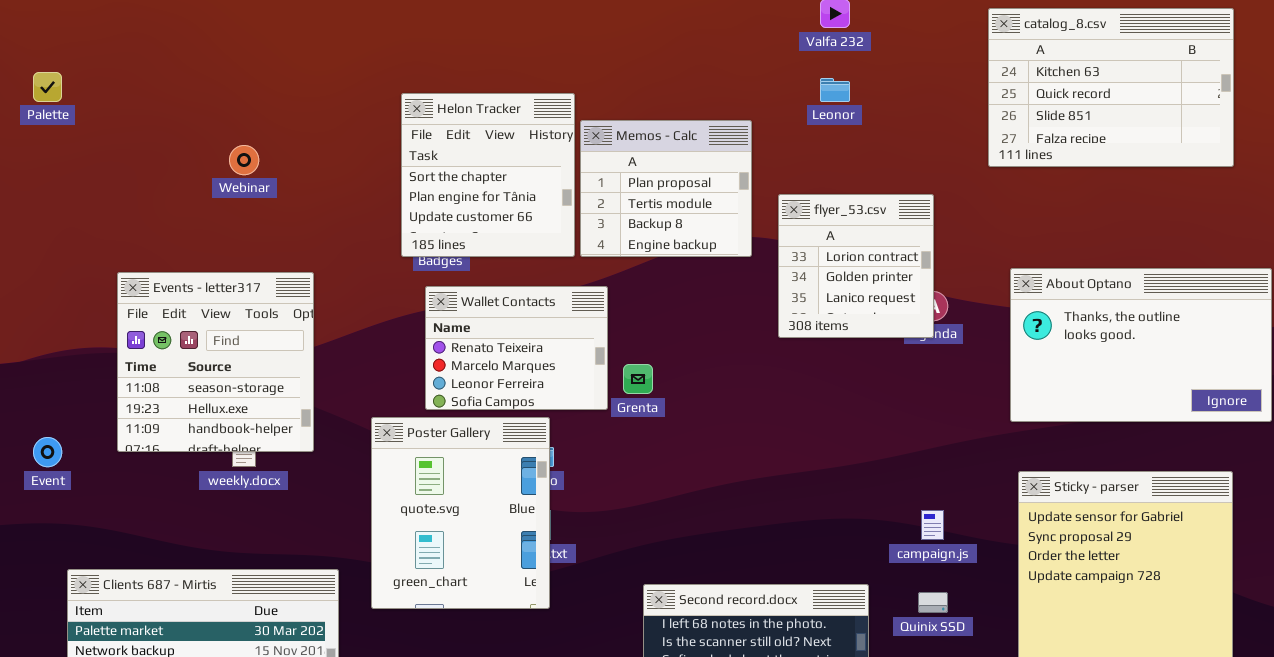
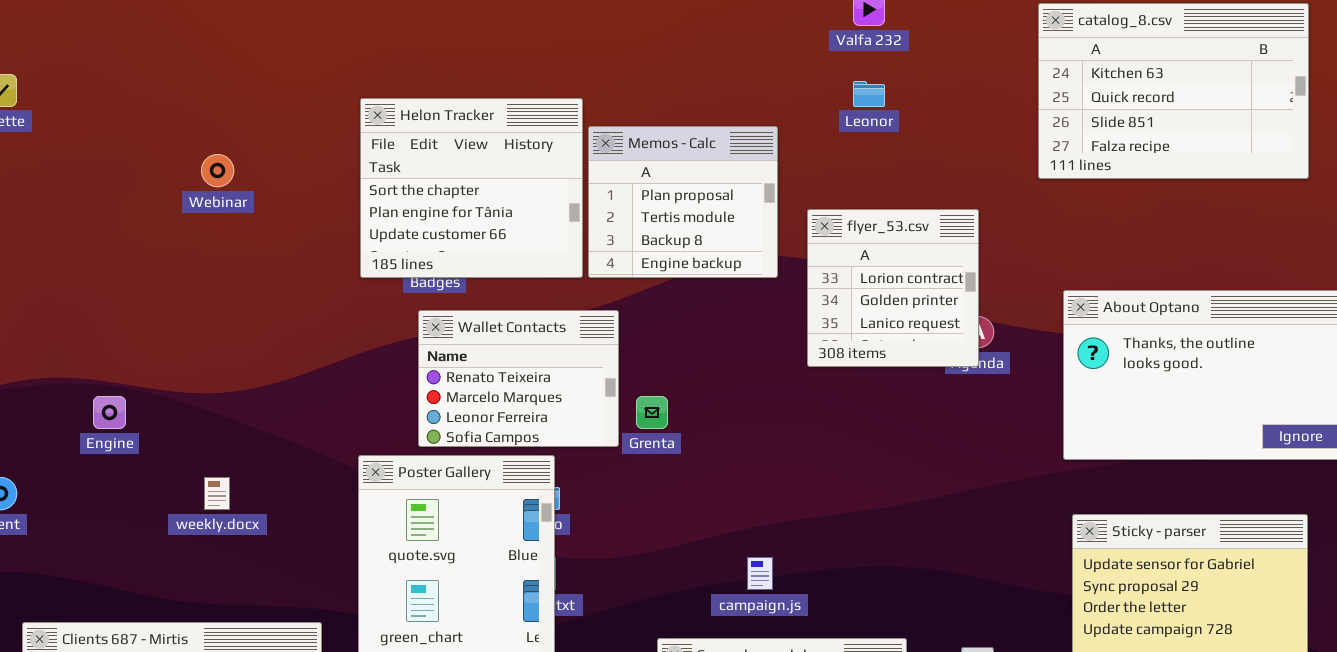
Helon Tracker: [401,93,575,257] -> [360,98,583,278], resized
Events - letter317: [117,272,314,452] -> none, closed
campaign.js: [921,510,944,540] -> [747,557,773,590], moved

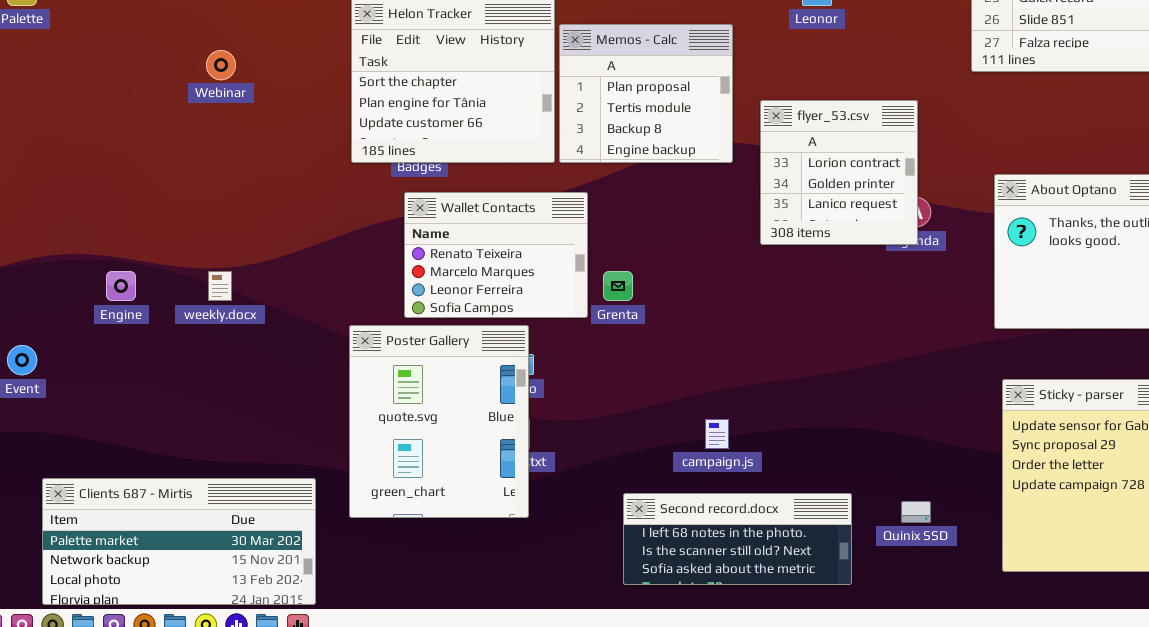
weekly.docx: [204,477,230,510] -> [208,271,232,301], moved

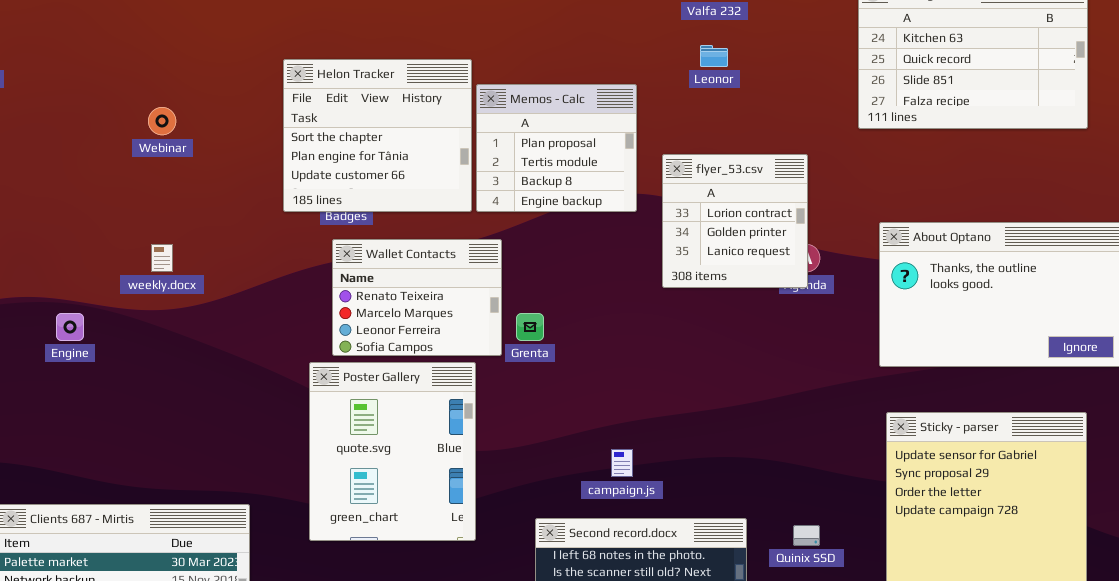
weekly.docx: [208,271,232,301] -> [151,244,173,272], moved
Poster Gallery: [349,325,529,518] -> [309,362,476,541], moved

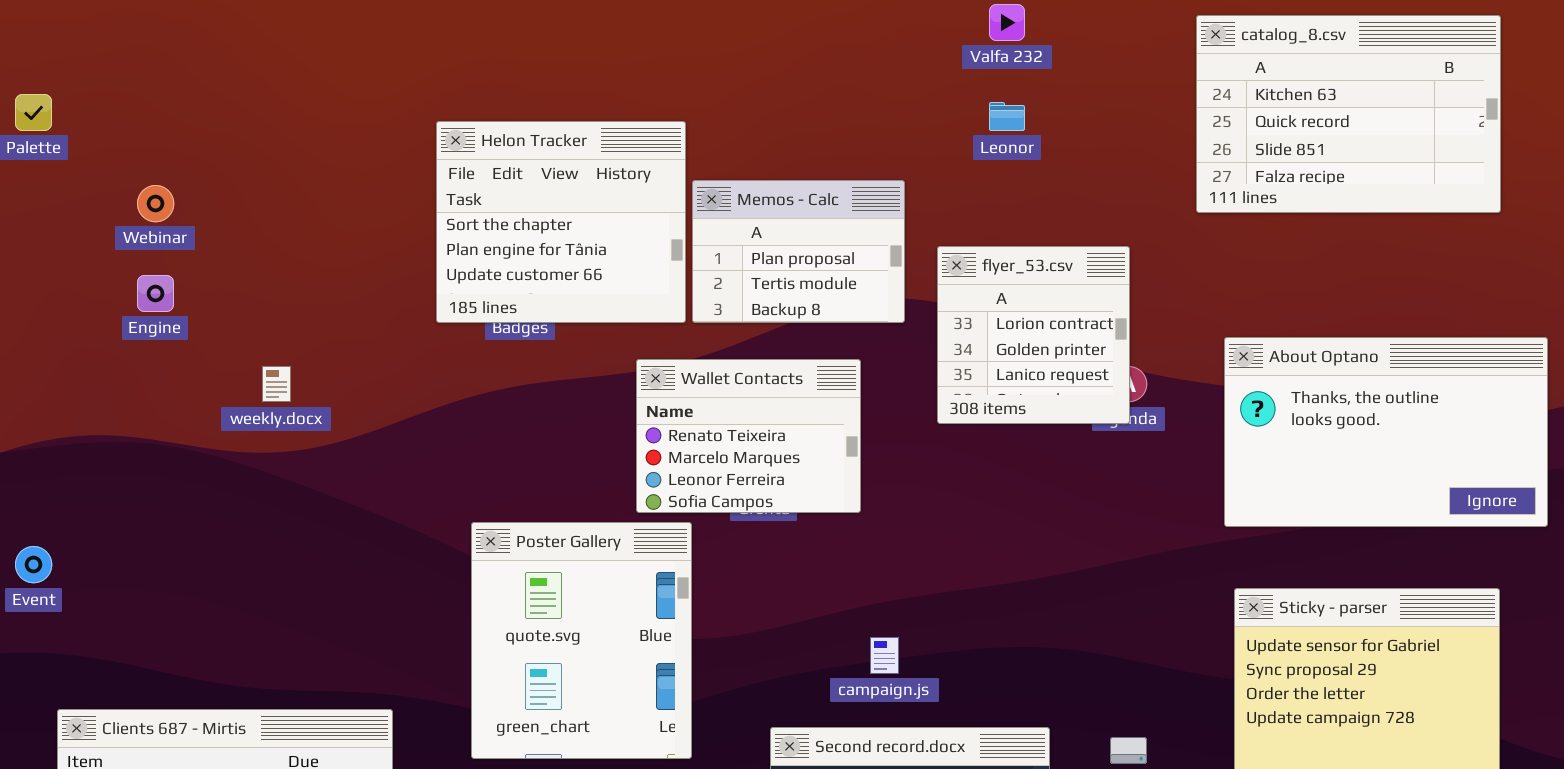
Memos - Calc: [476,84,637,212] -> [692,180,905,323], resized
Webinar: [148,107,176,135] -> [137,185,174,222], moved
Wallet Contacts: [332,239,502,356] -> [636,359,861,513], moved
Engine: [56,313,84,341] -> [137,275,174,312], moved

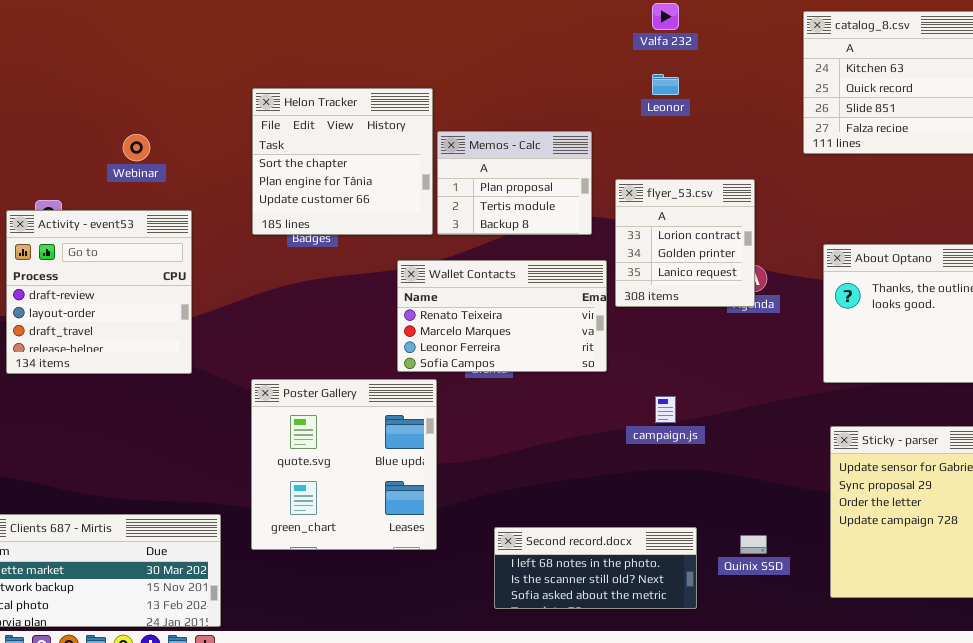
Webinar: [137,185,174,222] -> [123,134,150,161], moved
Activity - event53: none -> [6,210,192,374], opened
Wallet Contacts: [636,359,861,513] -> [397,260,607,372], resized
Poster Gallery: [471,522,692,759] -> [251,379,437,550], resized
campaign.js: [870,637,899,674] -> [655,396,676,423], moved

